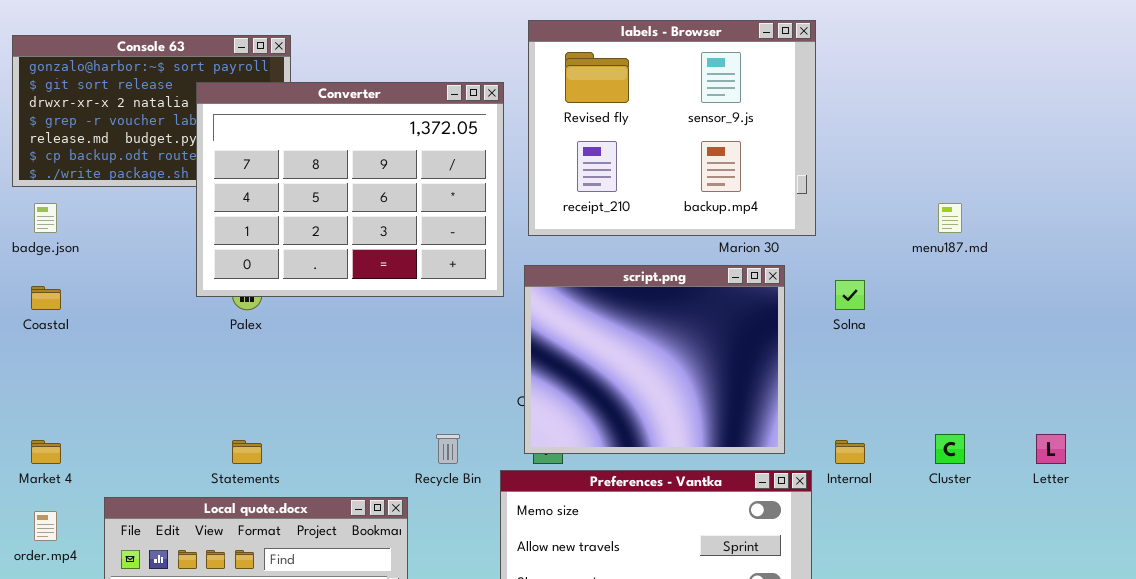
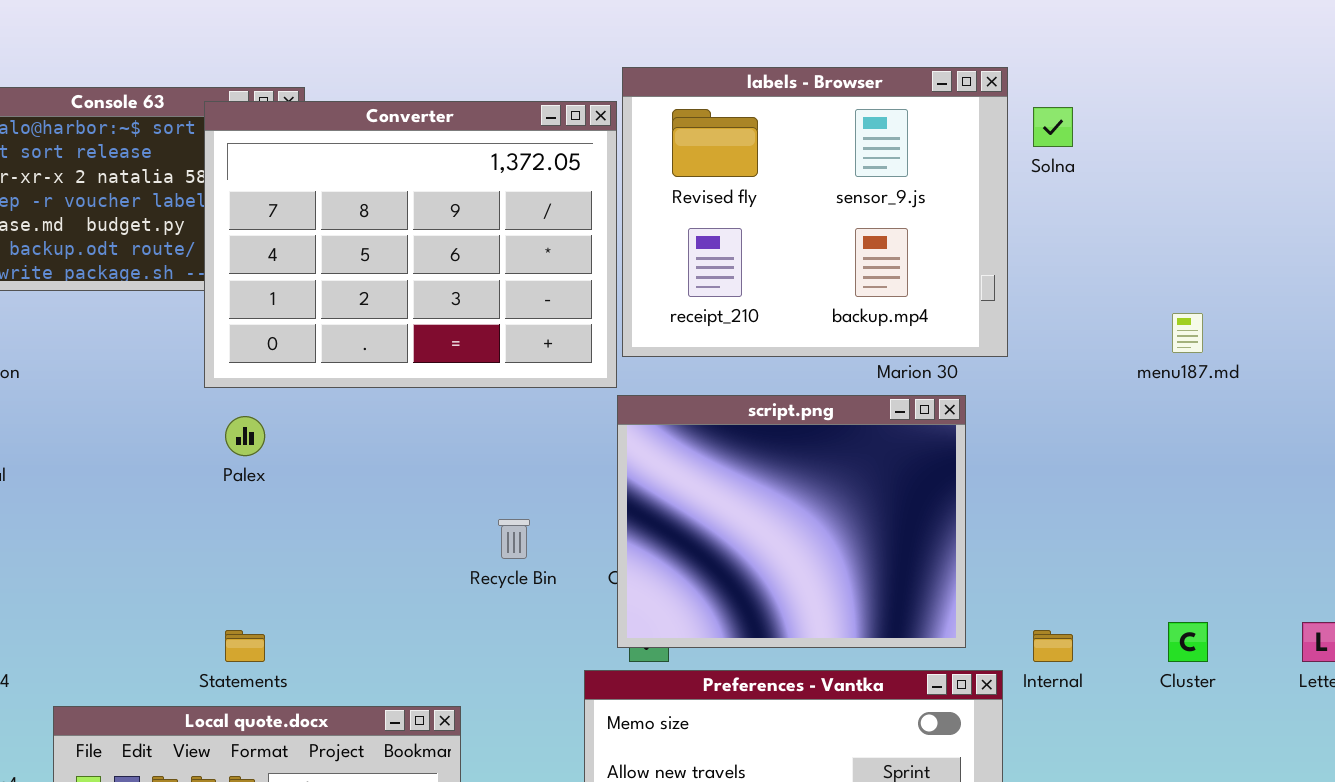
Converter: [196,82,504,297] -> [204,101,617,388], moved
Solna: [835,280,865,310] -> [1033,107,1073,147], moved
Recycle Bin: [436,434,460,464] -> [498,519,530,559], moved

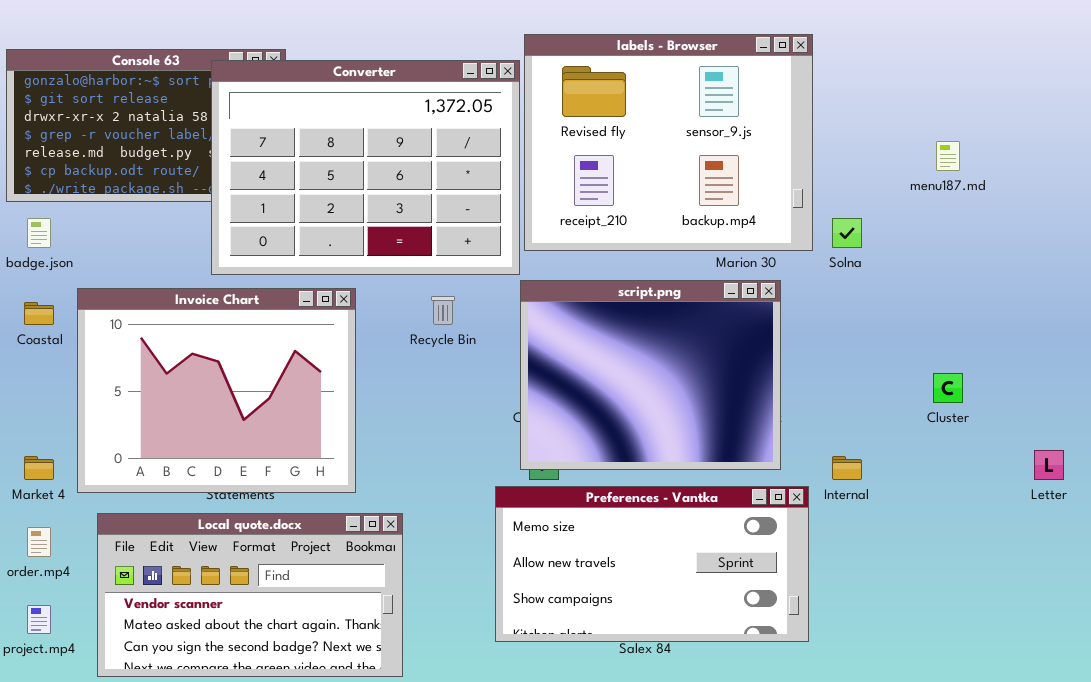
Solna: [1033,107,1073,147] -> [832,218,862,248], moved
menu187.md: [1172,313,1203,353] -> [936,141,960,171], moved
Invoice Chart: none -> [77,288,356,493], opened
Recycle Bin: [498,519,530,559] -> [431,296,455,325], moved
Cluster: [1168,622,1208,662] -> [933,373,963,403], moved

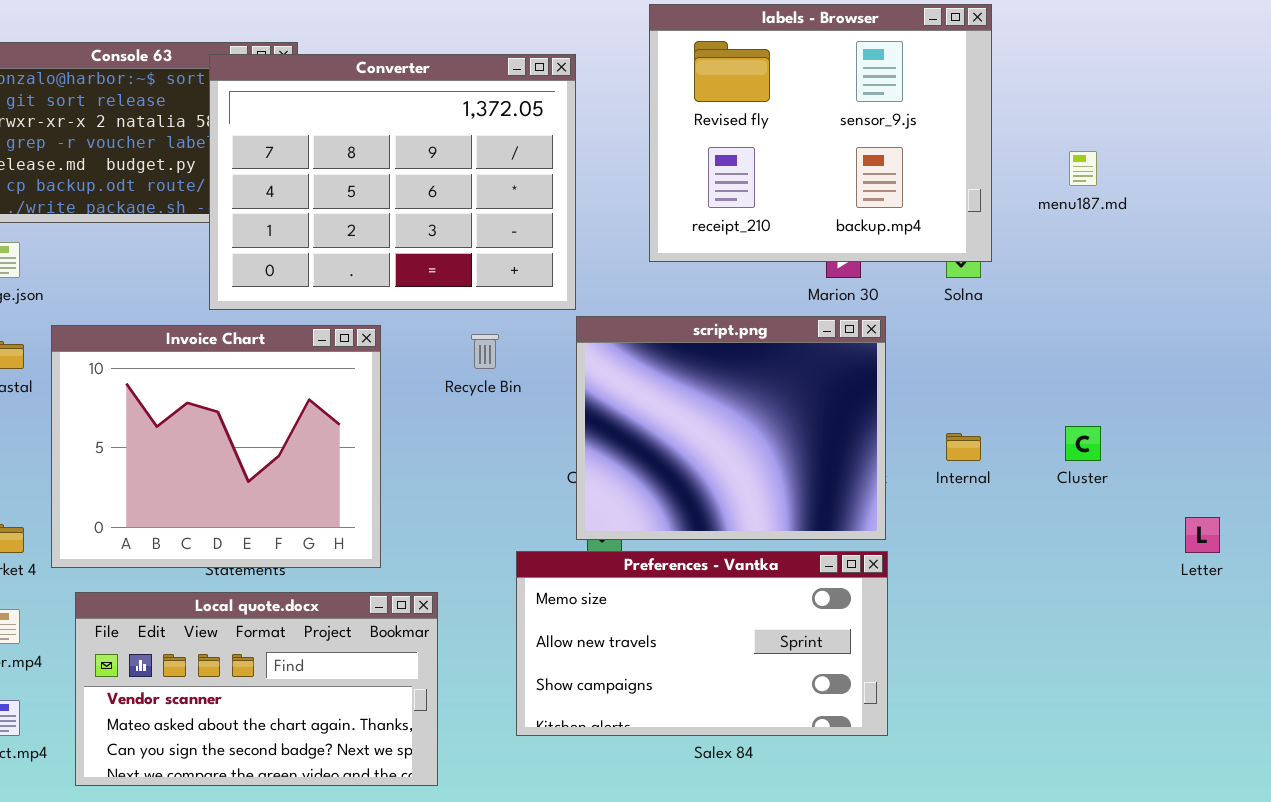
labels - Browser: [524,34,813,251] -> [649,4,992,262], moved
Internal: [832,456,862,480] -> [946,433,981,461], moved
Preferences - Vantka: [495,486,809,642] -> [516,551,888,736], moved

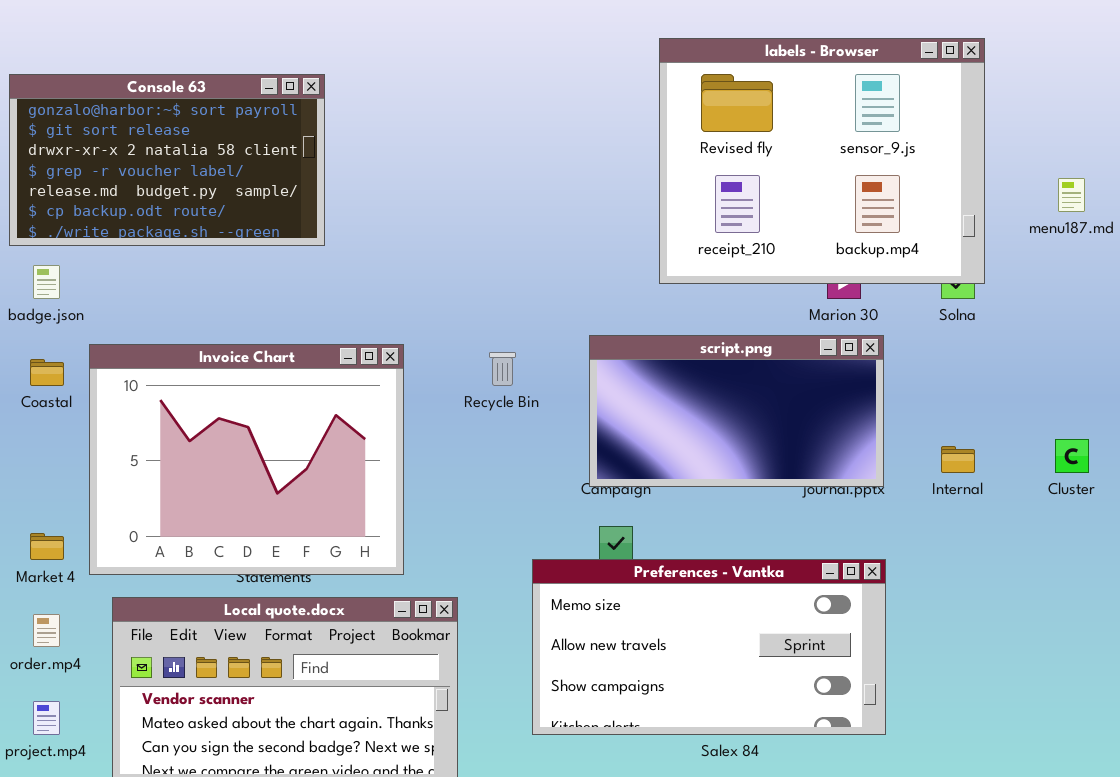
Converter: [209,54,576,310] -> none, closed
script.png: [576,316,886,540] -> [589,335,884,487], resized

